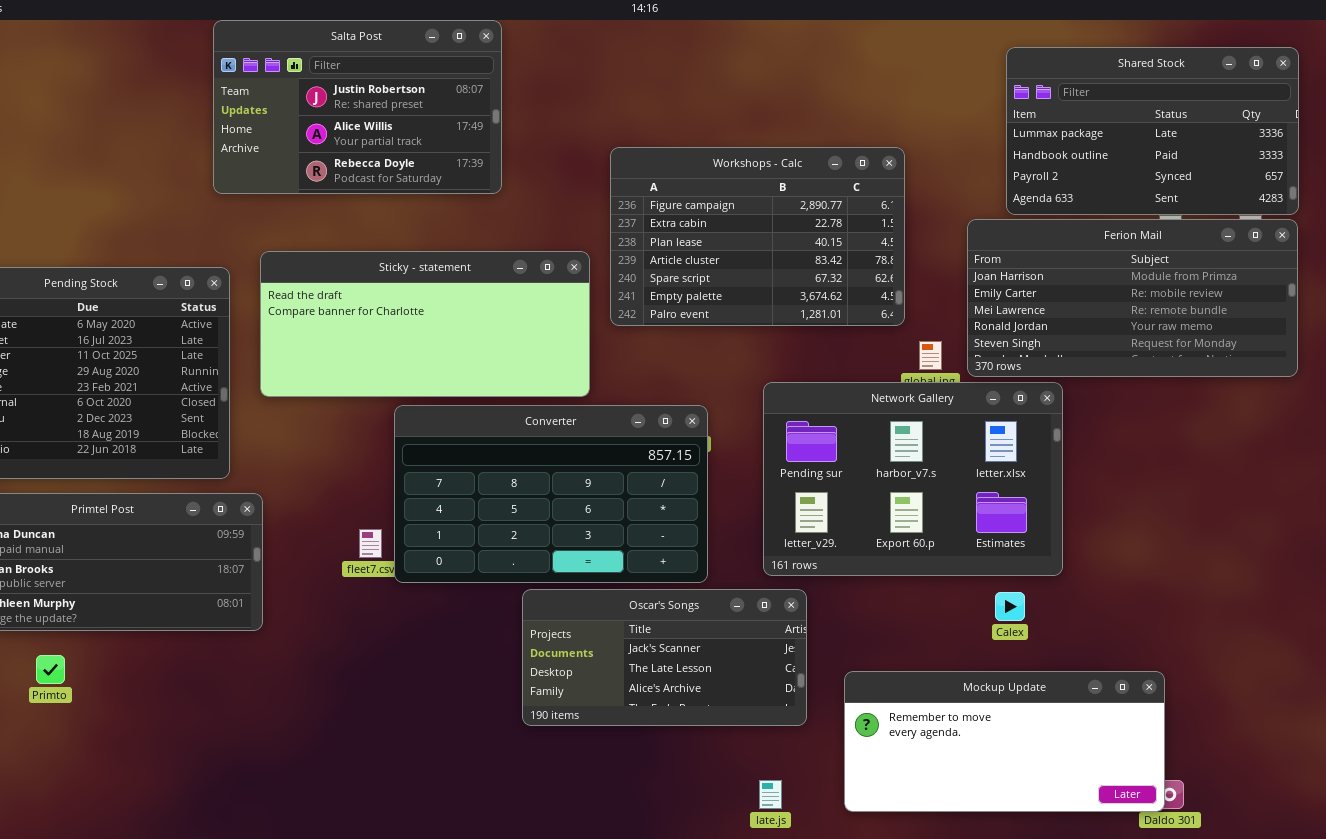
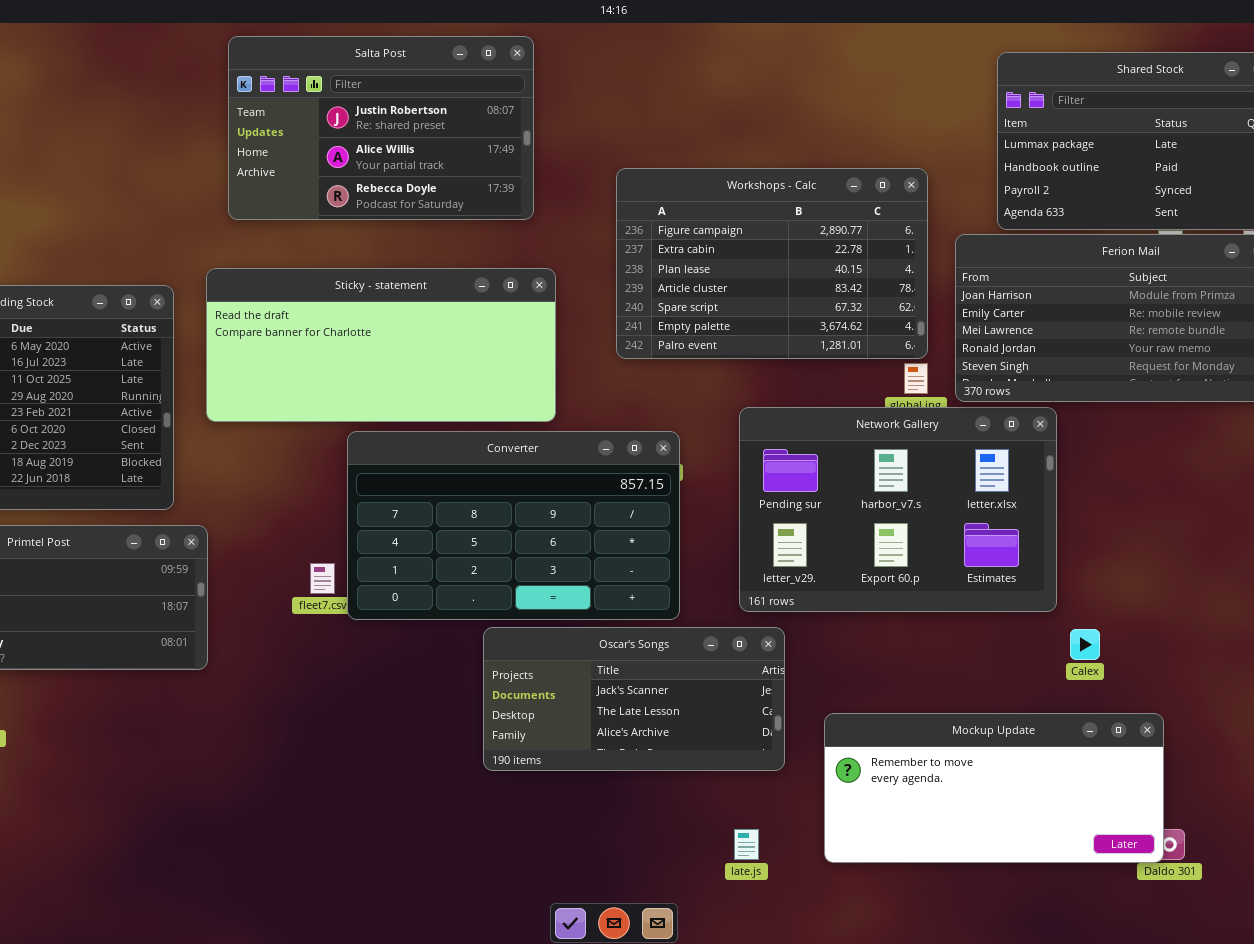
Salta Post: [213,20,502,194] -> [228,36,534,220], moved
Workshops - Calc: [610,147,905,326] -> [616,168,928,359], moved
Calex: [995,592,1025,621] -> [1070,629,1100,660], moved

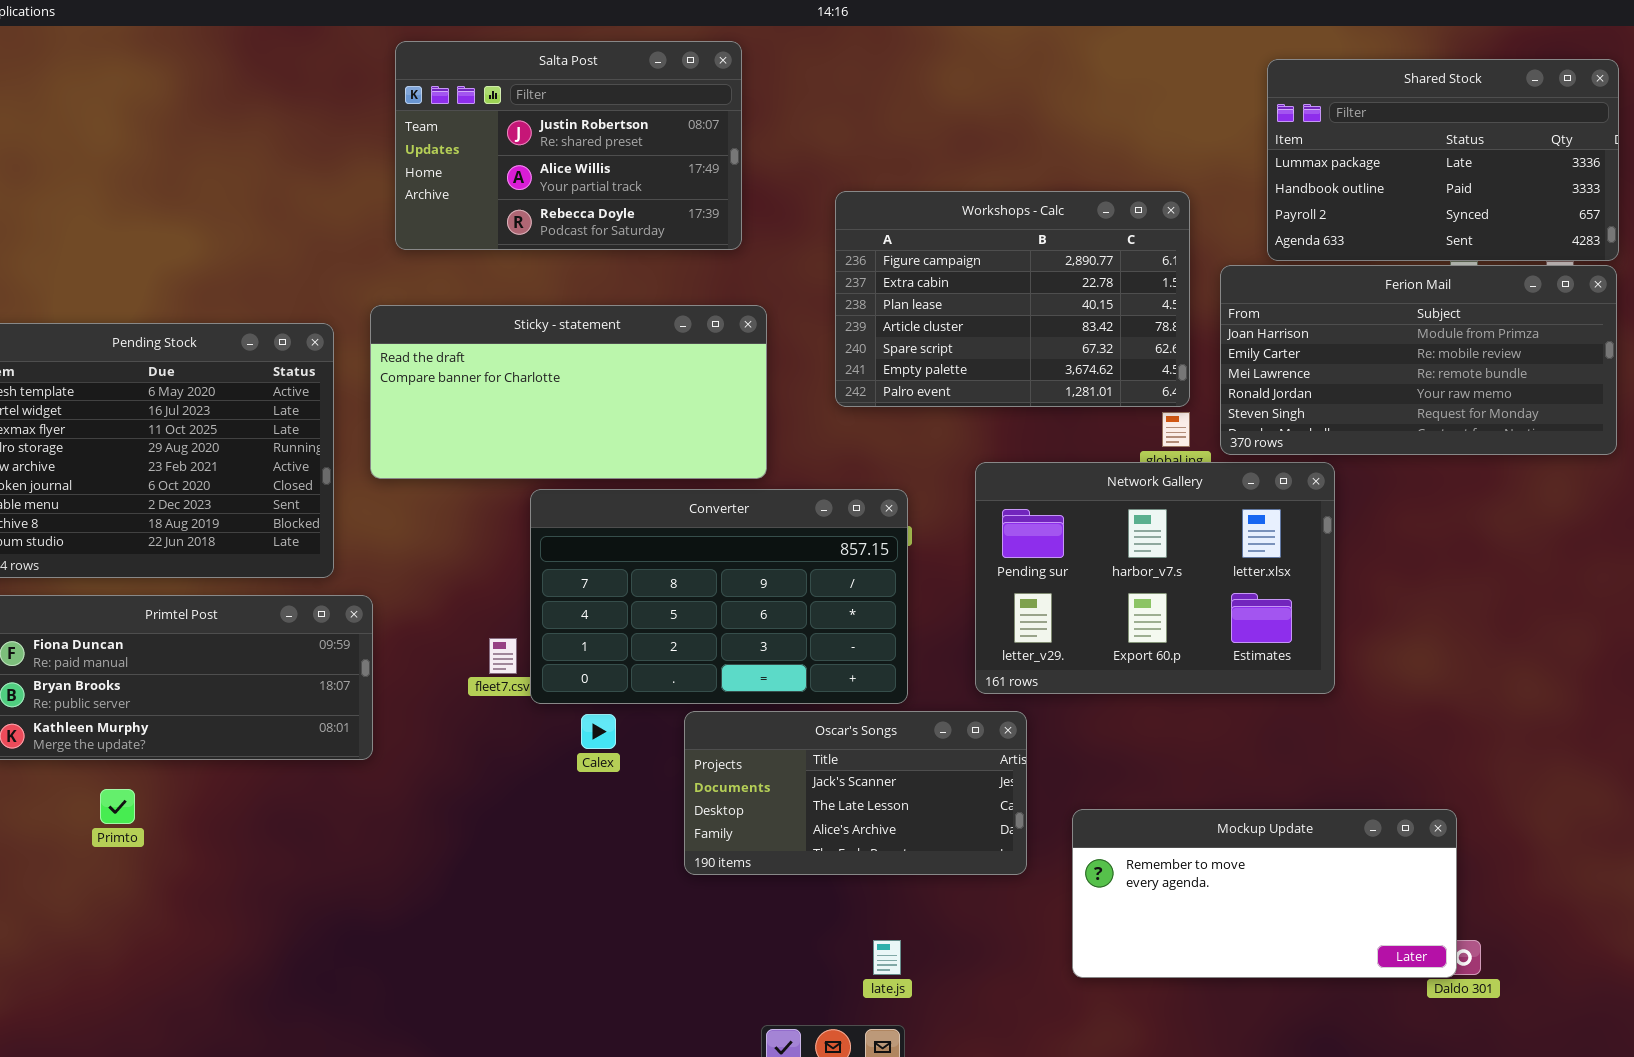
Calex: [1070,629,1100,660] -> [581,714,616,749], moved
late.js: [734,829,759,860] -> [873,940,901,975], moved

